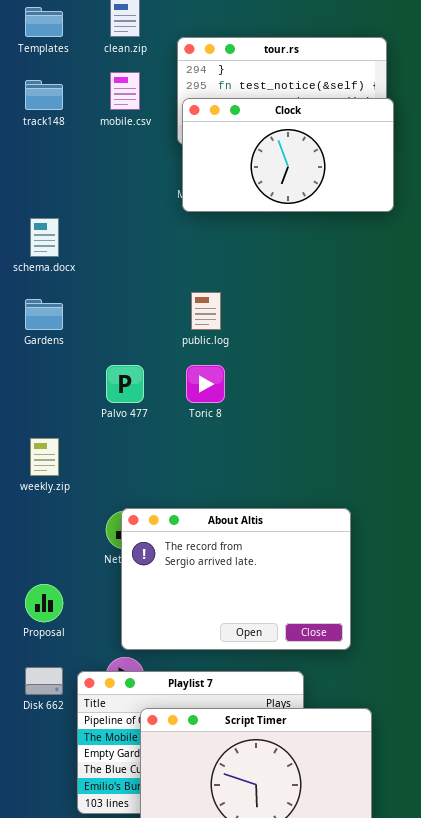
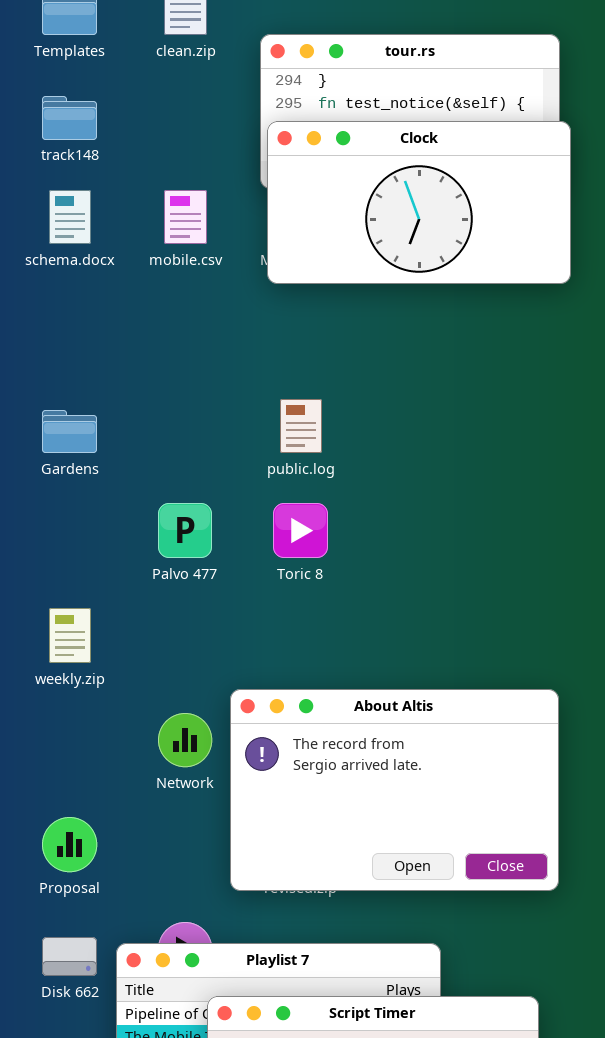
mobile.csv: [110,72,140,110] -> [164,190,207,244], moved
schema.docx: [30,218,59,257] -> [49,190,91,244], moved
About Altis: [121,508,351,650] -> [230,689,559,891], moved

